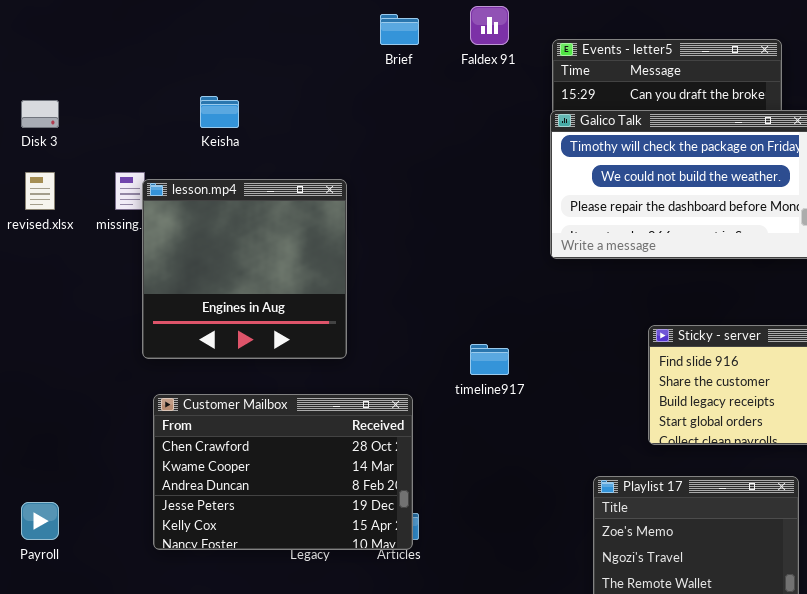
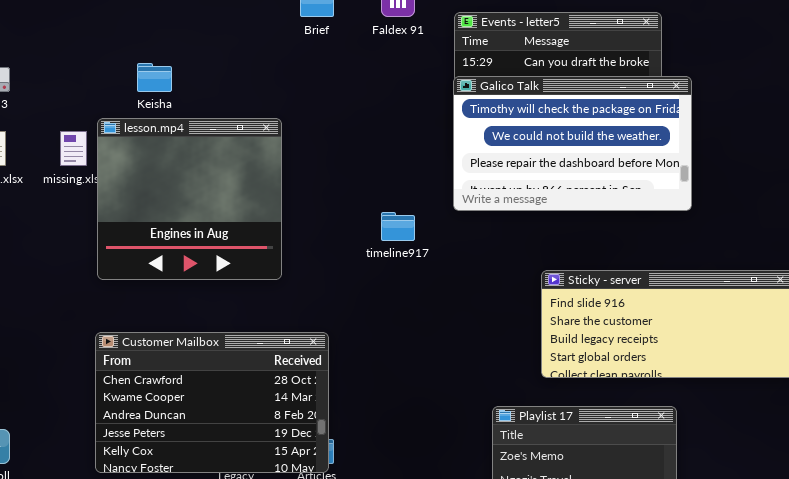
lesson.mp4: [142,179,347,359] -> [97,118,282,280], moved
timeline917: [470,344,509,375] -> [381,212,415,241], moved

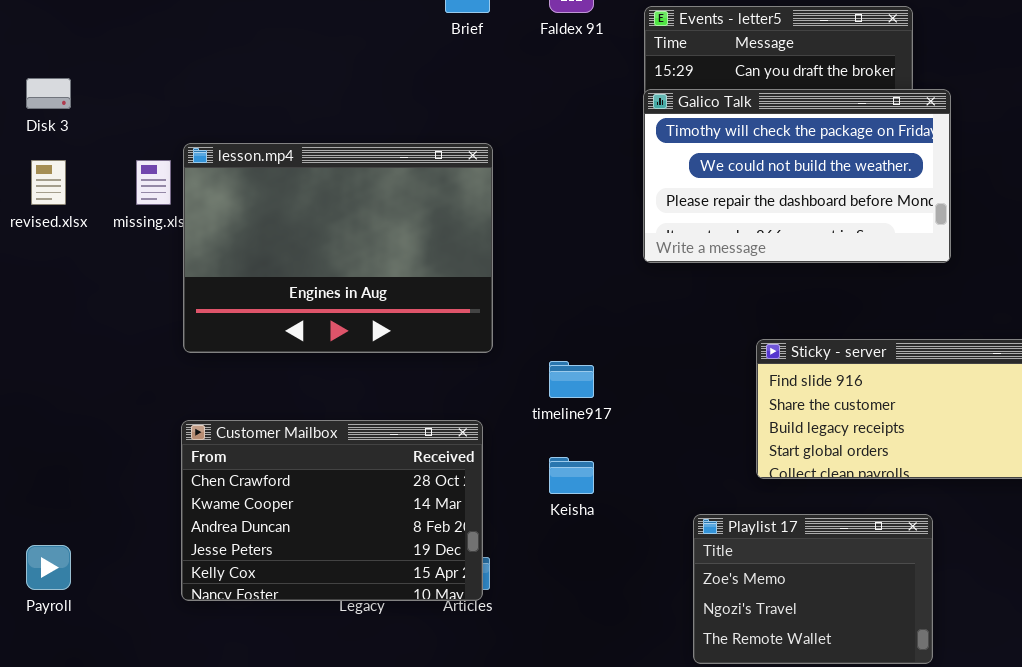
Keisha: [137,63,172,92] -> [549,457,594,494], moved
lesson.mp4: [97,118,282,280] -> [183,143,493,353], resized
timeline917: [381,212,415,241] -> [549,361,594,398], moved

